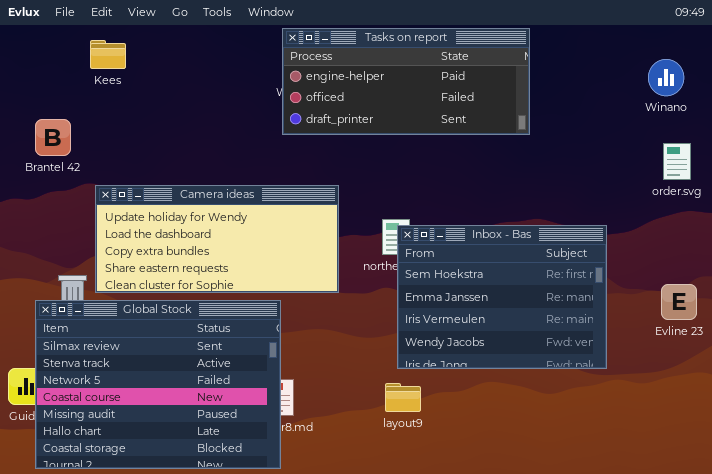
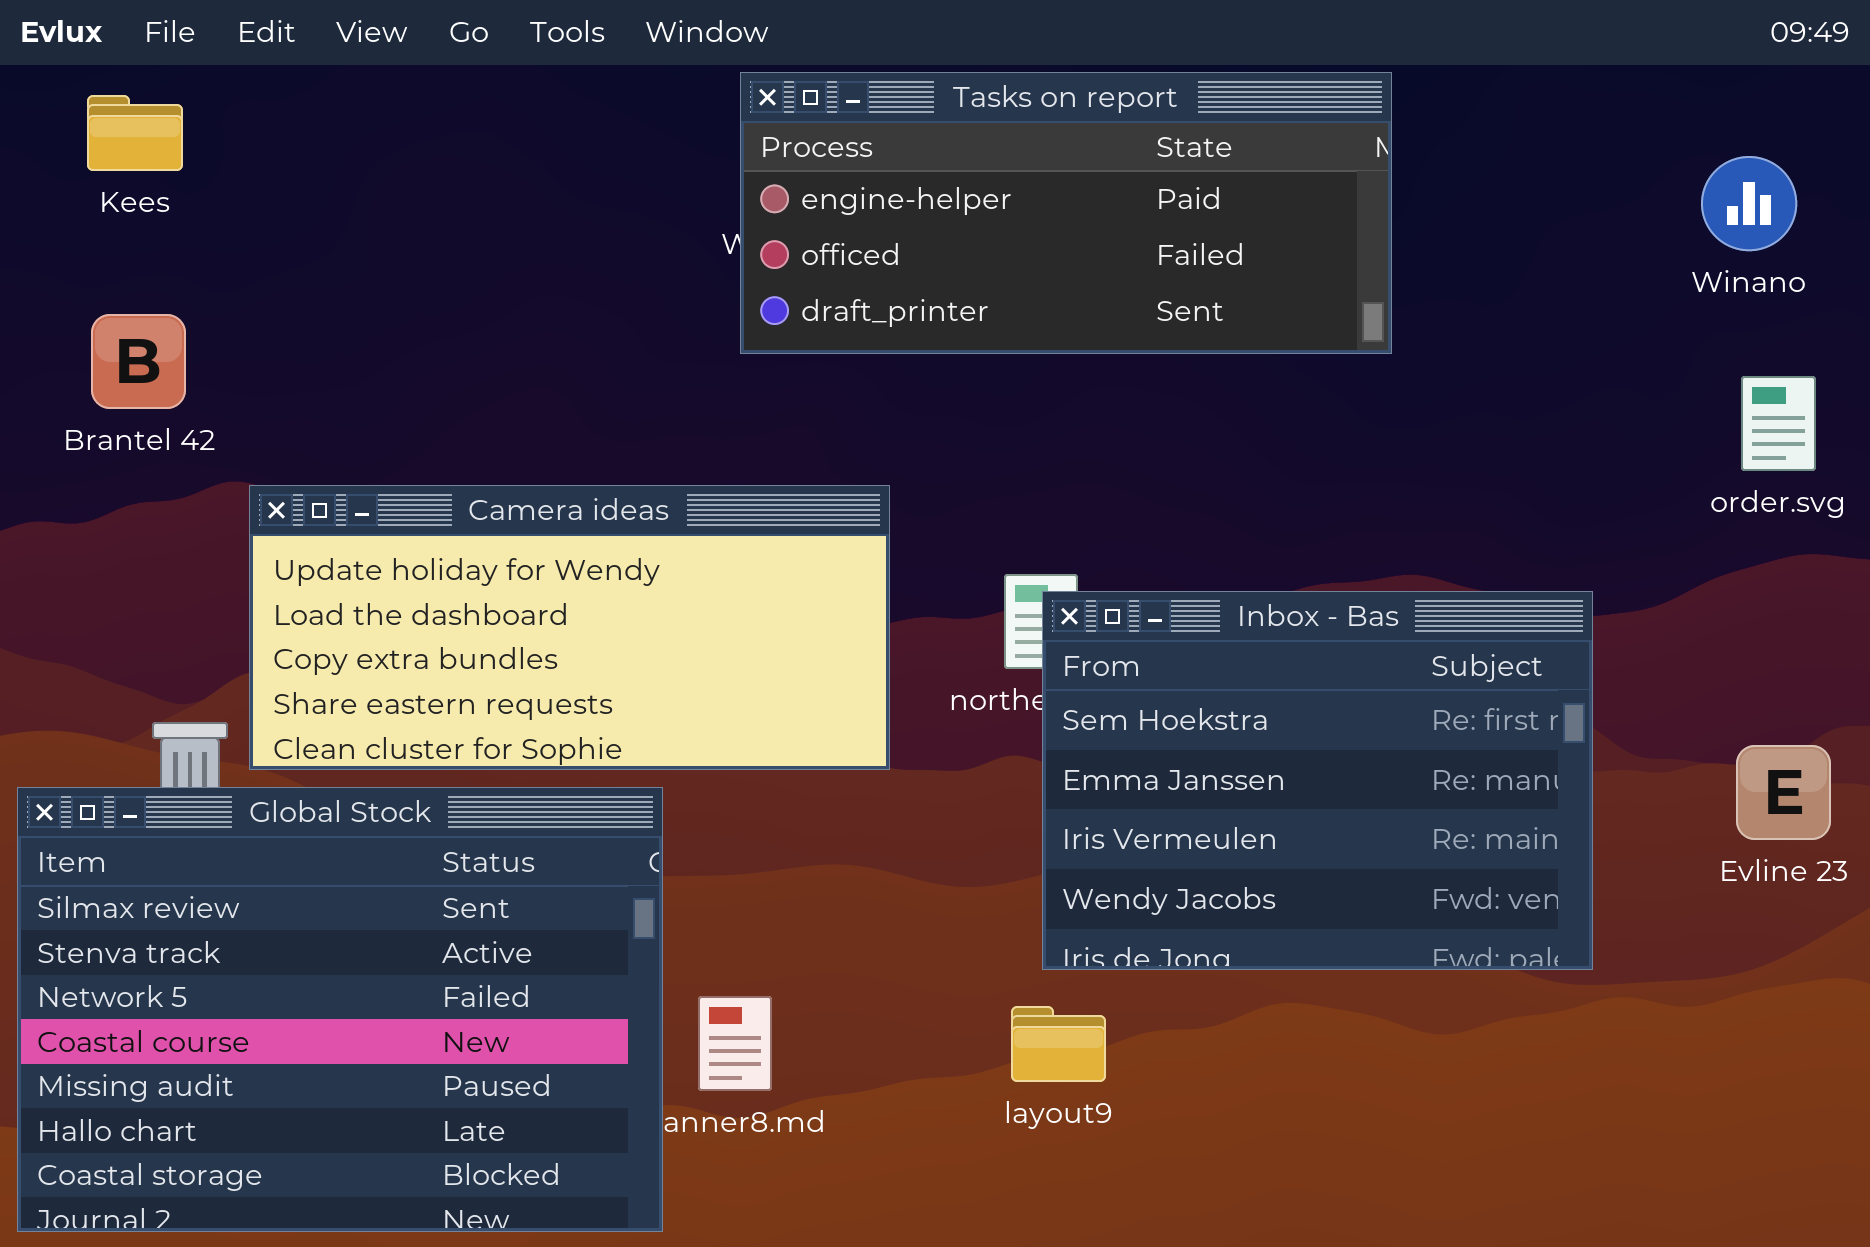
Kees: [90,40,126,69] -> [87,95,183,171], moved
Global Stock: [35,300,281,469] -> [17,787,663,1232], moved

